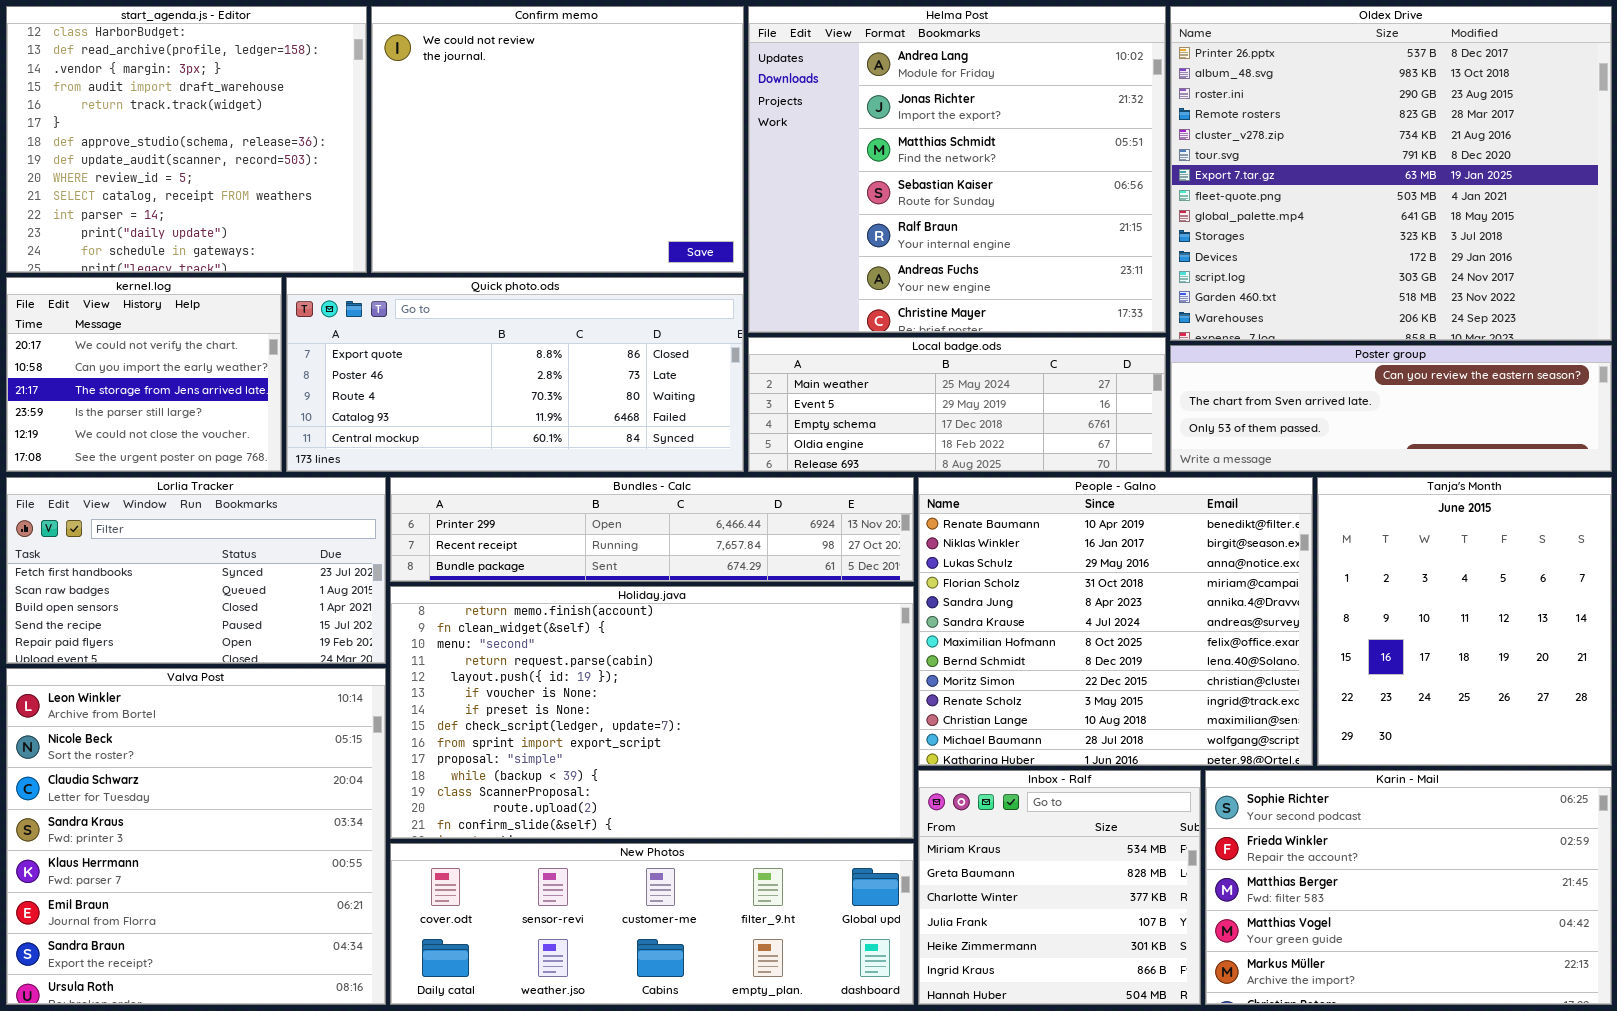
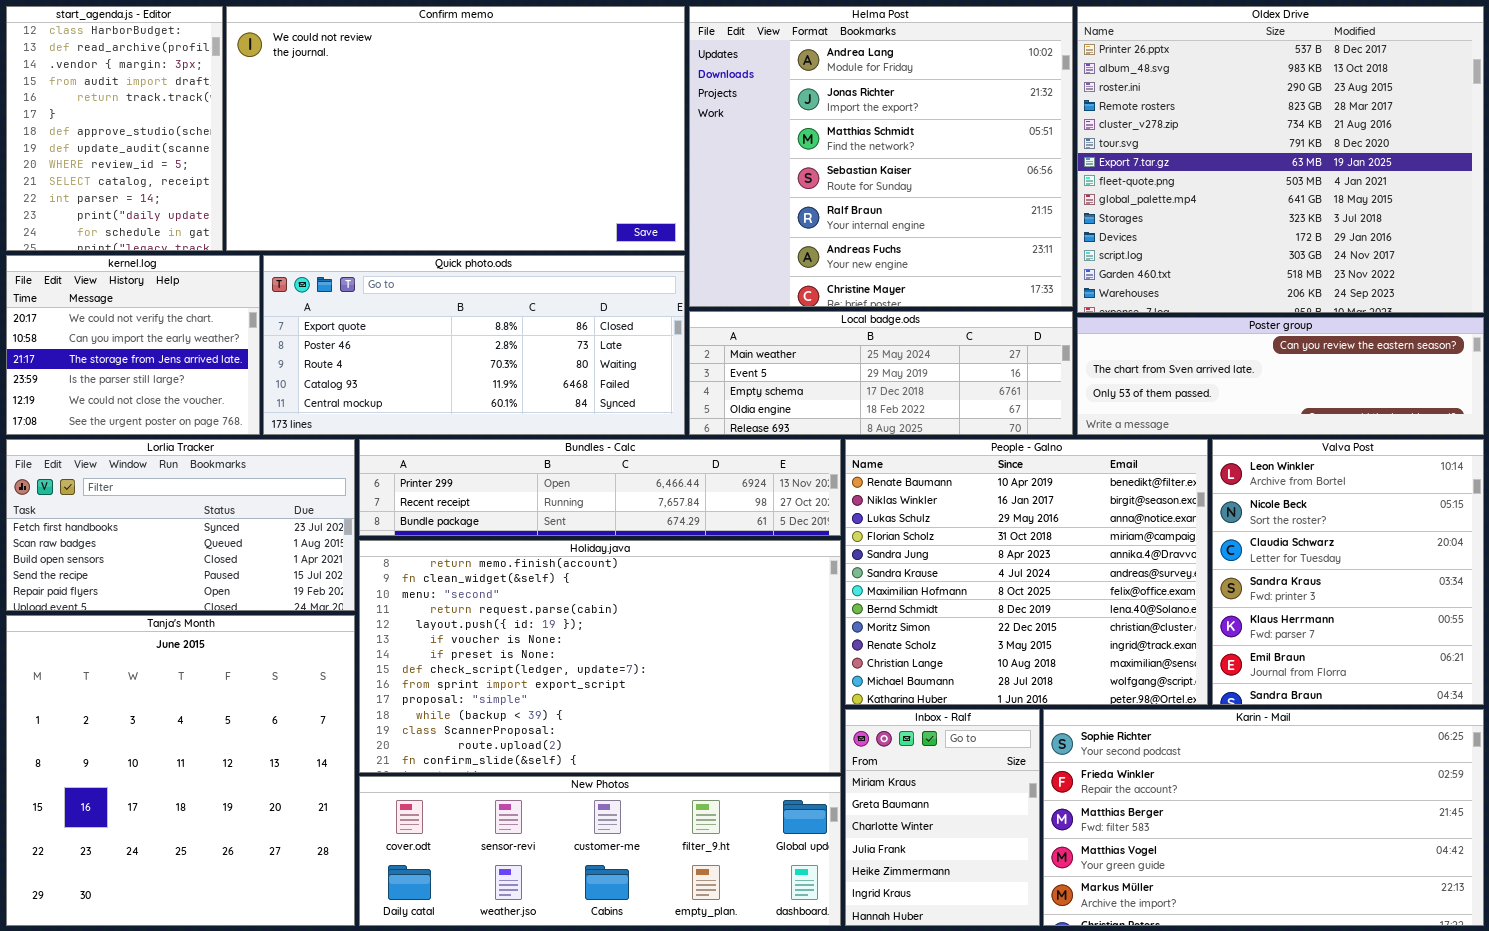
start_agenda.js - Editor: [6,6,367,273] -> [6,6,223,251], resized
Confirm memo: [371,6,744,273] -> [226,6,685,251], resized
Tanja's Month: [1317,477,1612,766] -> [6,615,355,926], moved, resized
Valva Post: [6,668,386,1005] -> [1212,439,1484,705], moved, resized
Inbox - Ralf: [918,770,1201,1005] -> [845,709,1040,926], resized
Karin - Mail: [1205,770,1612,1005] -> [1043,709,1484,926], resized

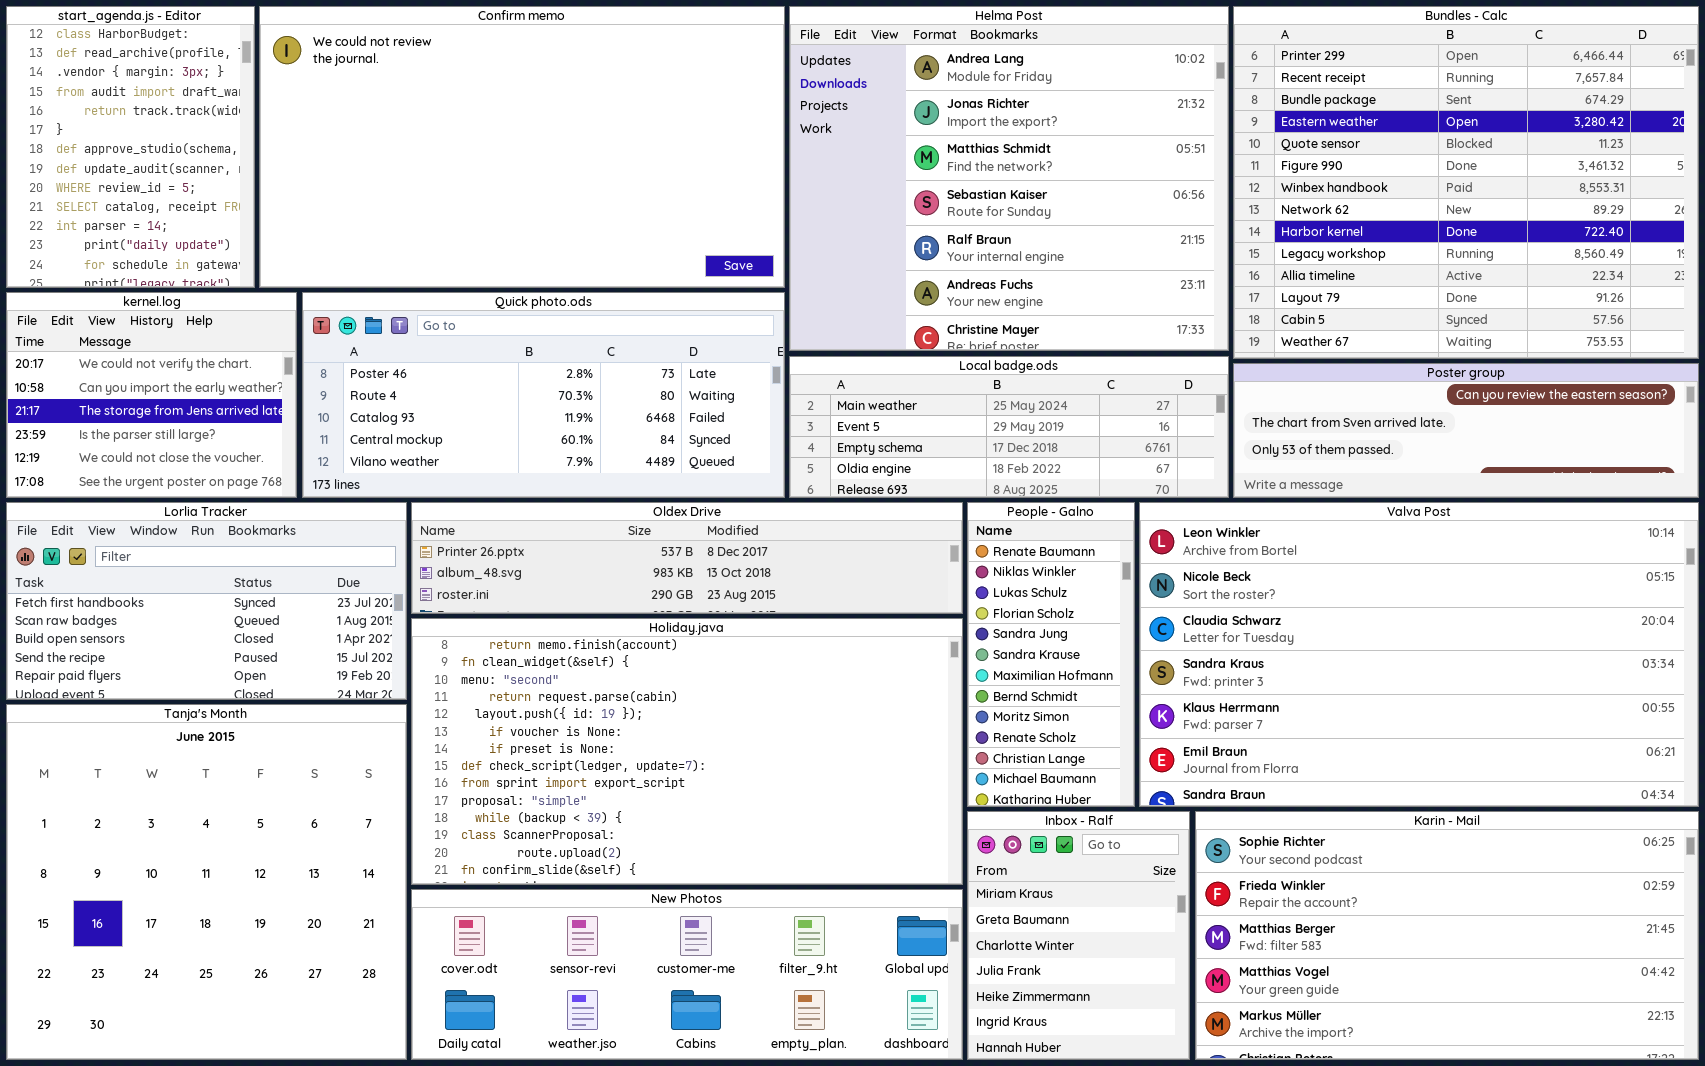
Oldex Drive: [1077,6,1484,313] -> [411,502,963,614], moved, resized
Quick photo.ods: [263,255,685,435] -> [302,292,785,498], scrolled down 1 row
Bundles - Calc: [359,439,841,536] -> [1233,6,1699,359], moved, resized
People - Galno: [845,439,1208,705] -> [967,502,1135,807], resized
Valva Post: [1212,439,1484,705] -> [1139,502,1699,807], resized

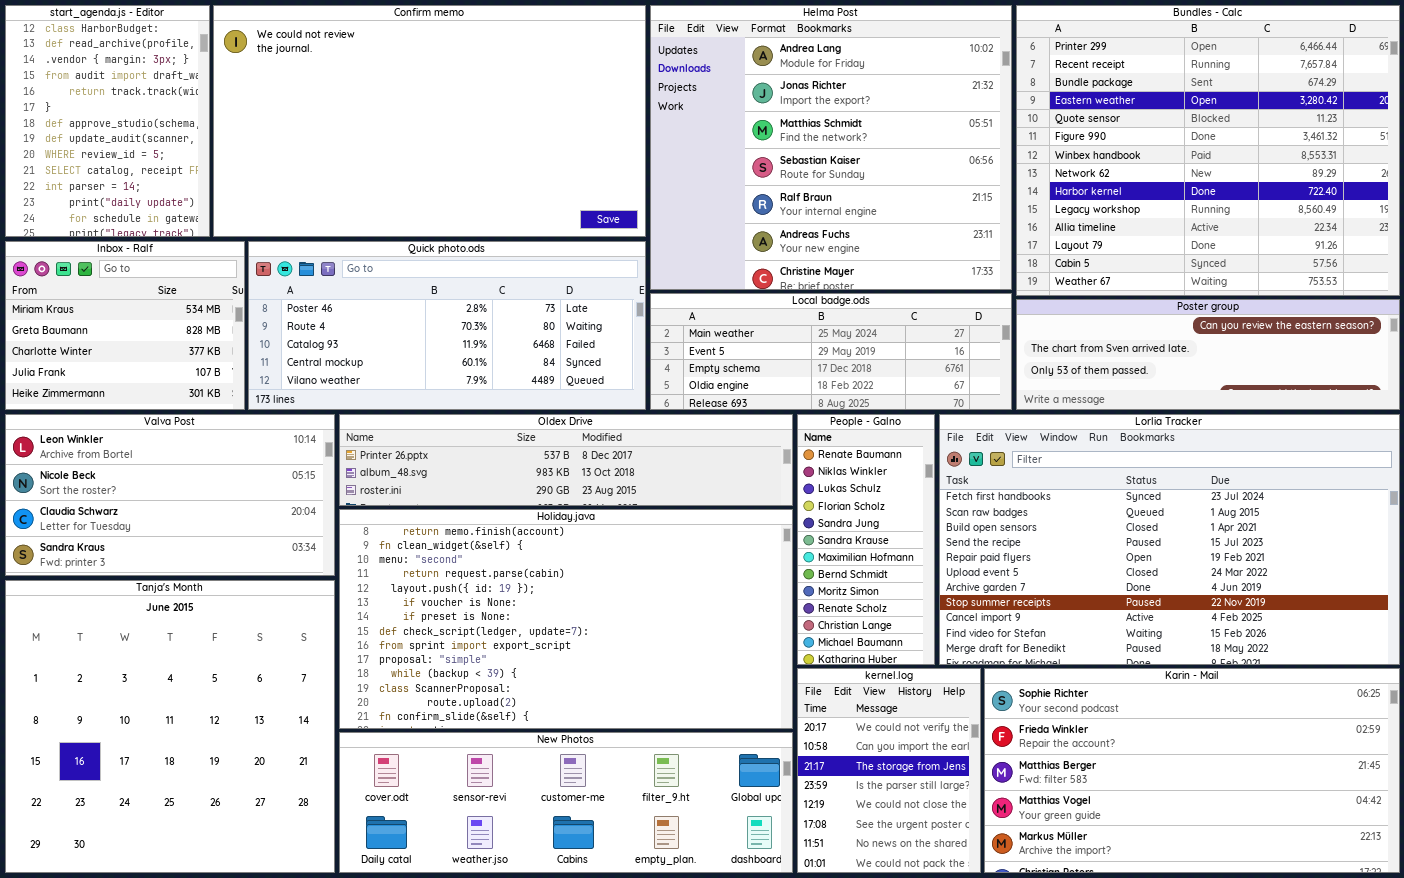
kernel.log: [6,292,297,498] -> [797,668,981,873], moved, resized
Lorlia Tracker: [6,502,407,700] -> [939,414,1400,665], moved, resized
Valva Post: [1139,502,1699,807] -> [5,414,335,576], moved, resized
Inbox - Ralf: [967,811,1190,1060] -> [5,241,245,410], moved, resized

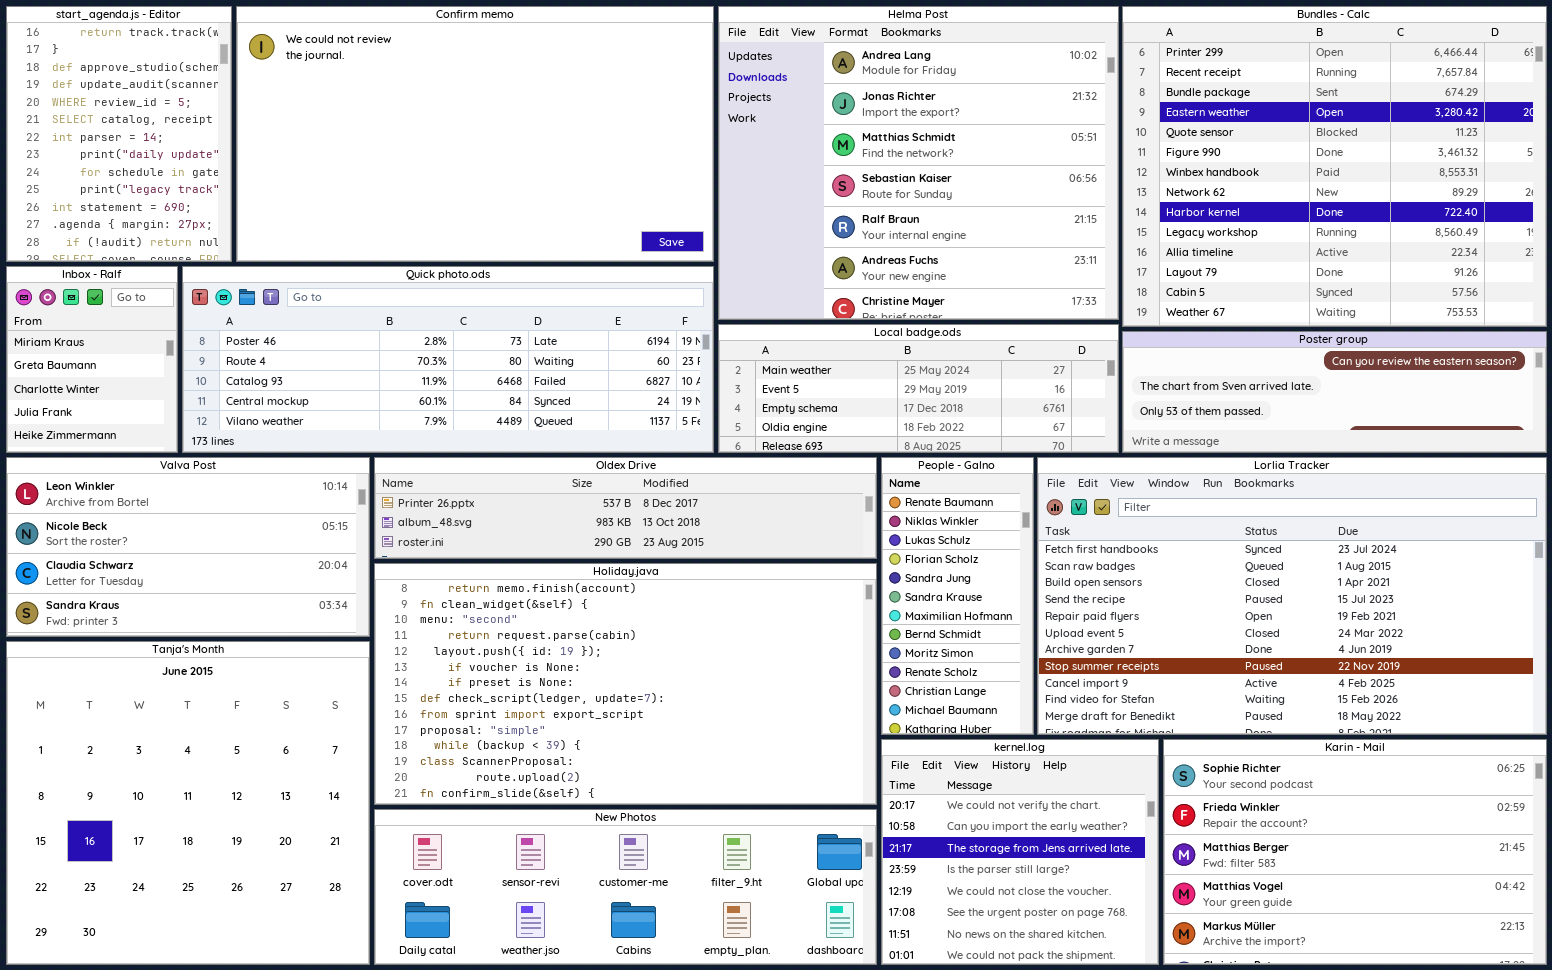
start_agenda.js - Editor: [5,5,210,237] -> [6,6,232,262], scrolled down 4 rows
Inbox - Ralf: [5,241,245,410] -> [6,266,178,453], resized
Quick photo.ods: [248,241,646,410] -> [182,266,714,453], resized
kernel.log: [797,668,981,873] -> [881,739,1159,965], resized
Karin - Mail: [984,668,1400,873] -> [1163,739,1547,965], resized

